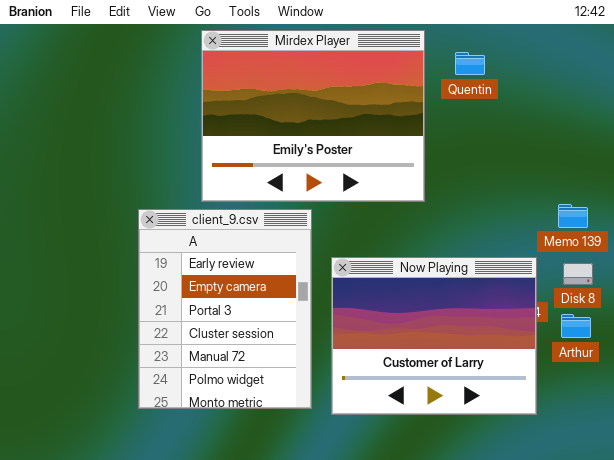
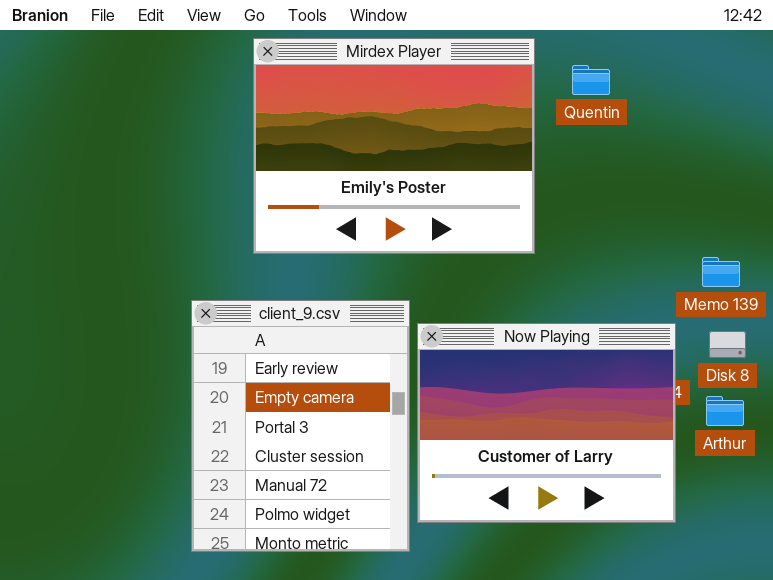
client_9.csv: [138,209,312,409] -> [191,300,410,552], moved

